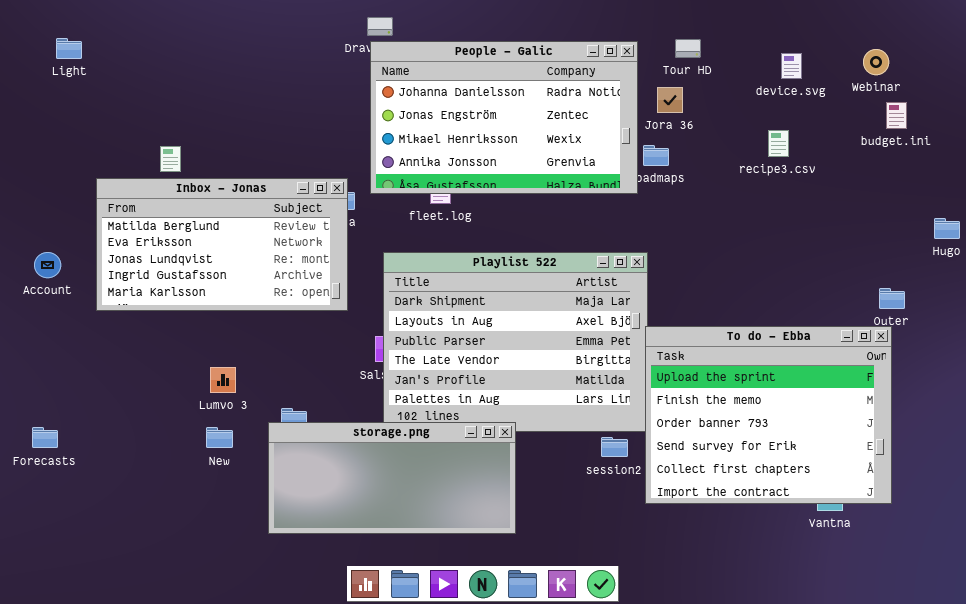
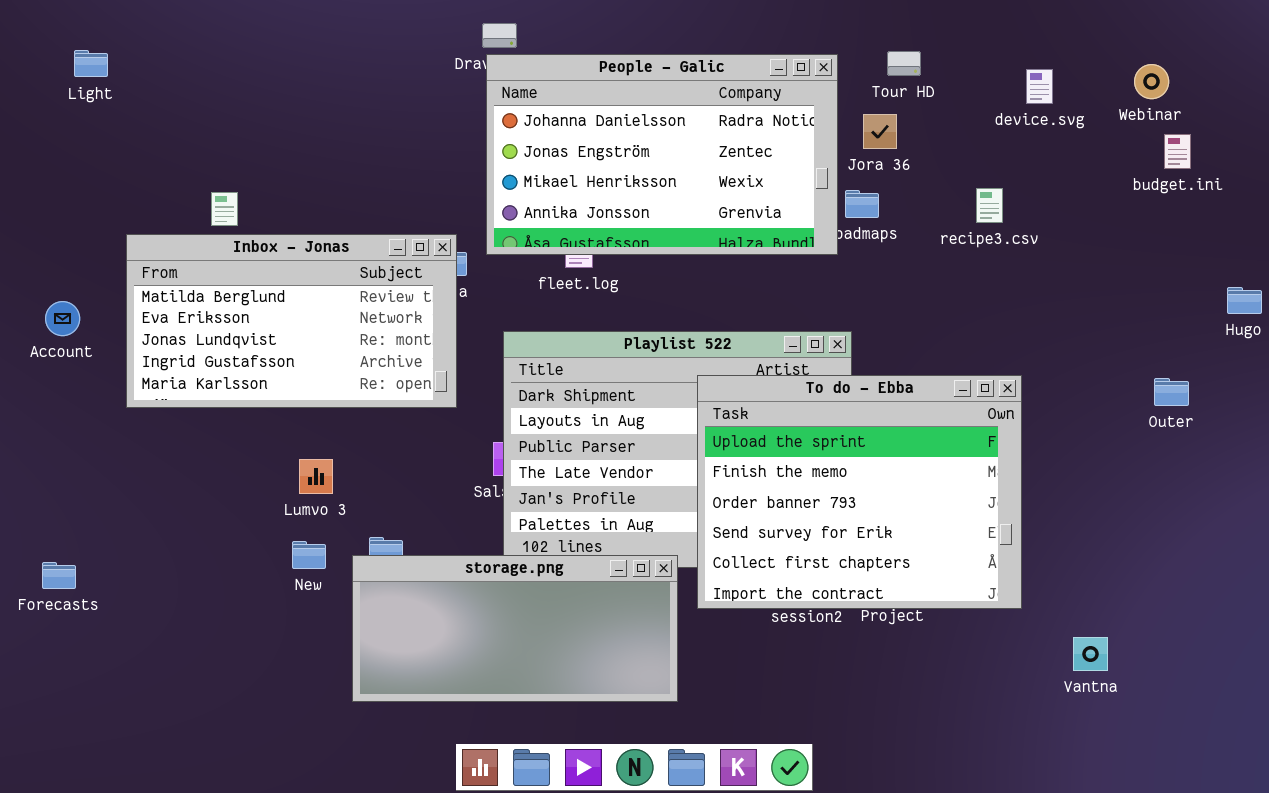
recipe3.csv: [768,130,789,157] -> [976,188,1003,223], moved
Account: [34,252,61,278] -> [45,301,80,336], moved
To do - Ebba: [645,326,892,504] -> [697,375,1022,609], moved
Lumvo 3: [210,367,236,393] -> [299,459,333,494], moved
New: [206,427,233,448] -> [292,541,326,569], moved

